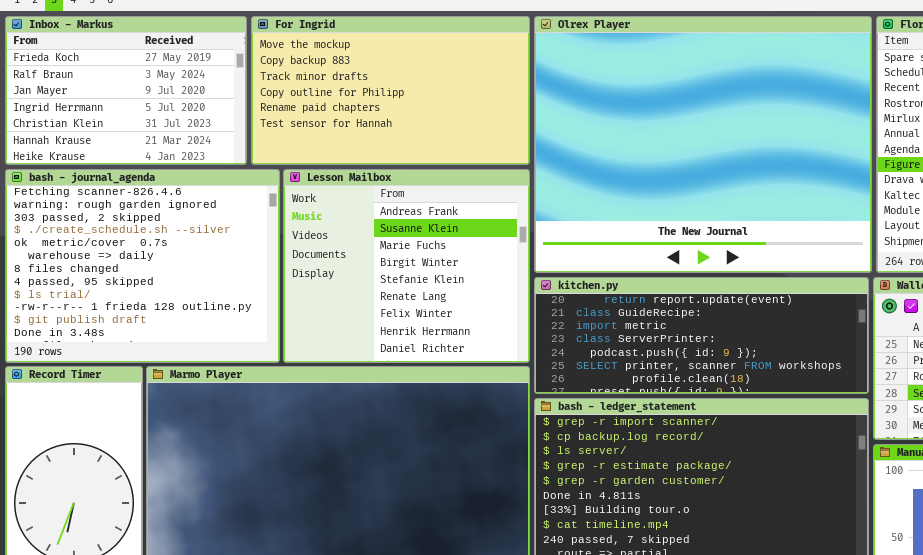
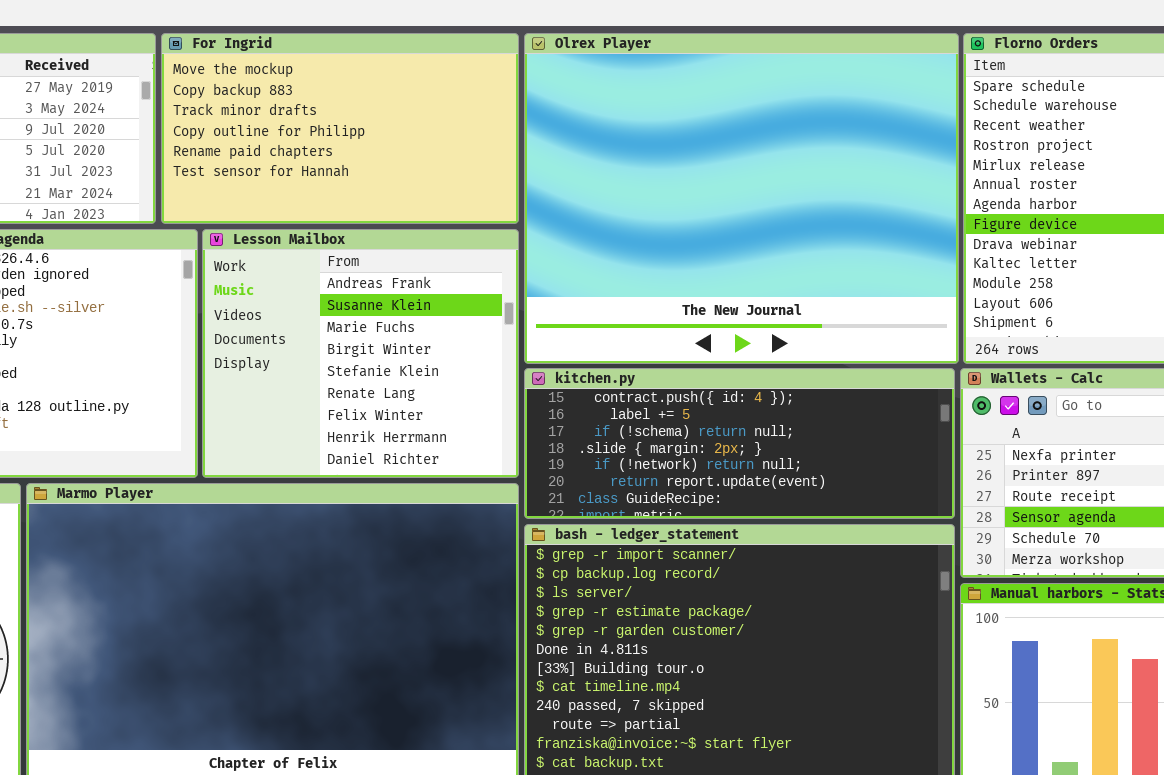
kitchen.py: [534,277,869,394] -> [524,368,955,519], scrolled up 5 rows

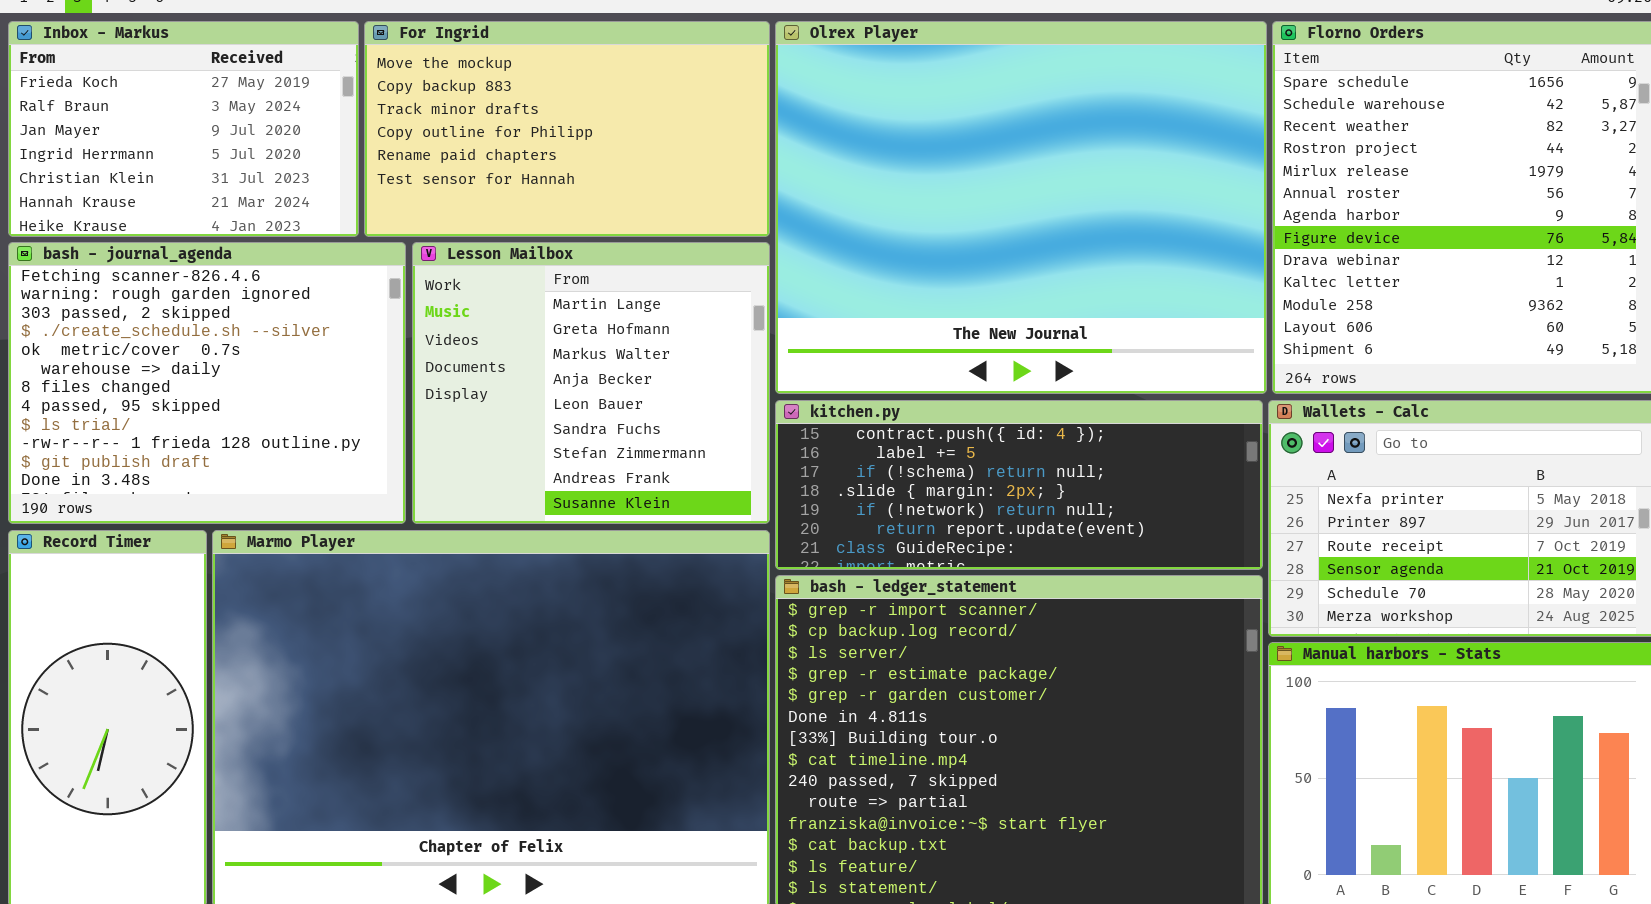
Lesson Mailbox: [202,229,519,478] -> [412,242,770,524], scrolled up 7 rows

